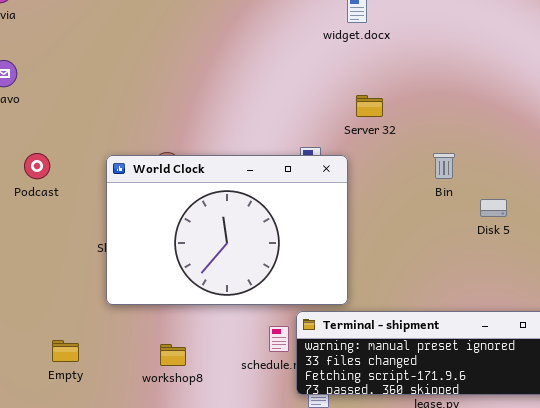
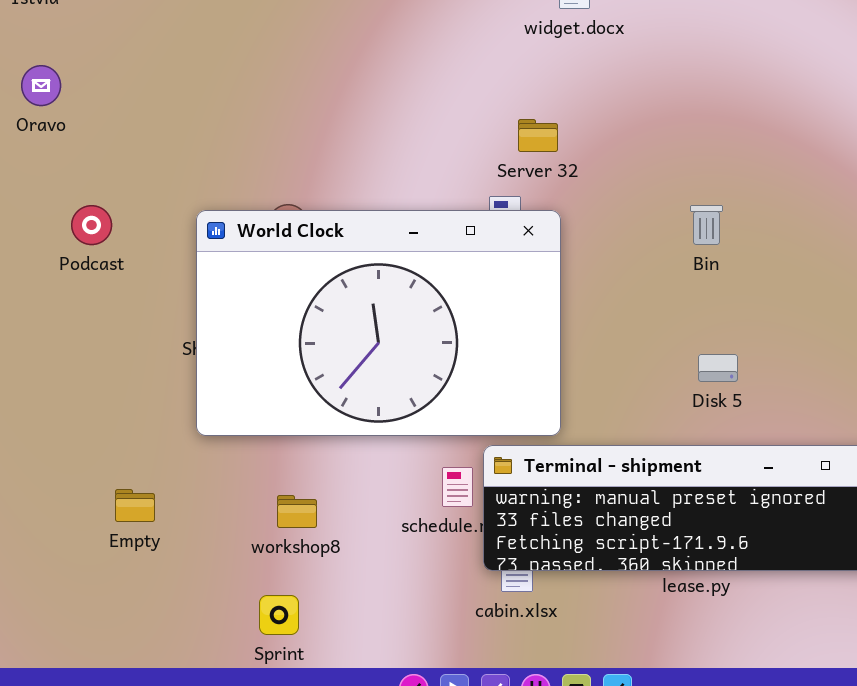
Server 32: [356,95,383,117] -> [518,119,558,152], moved
Disk 5: [480,199,507,217] -> [698,354,738,382], moved

